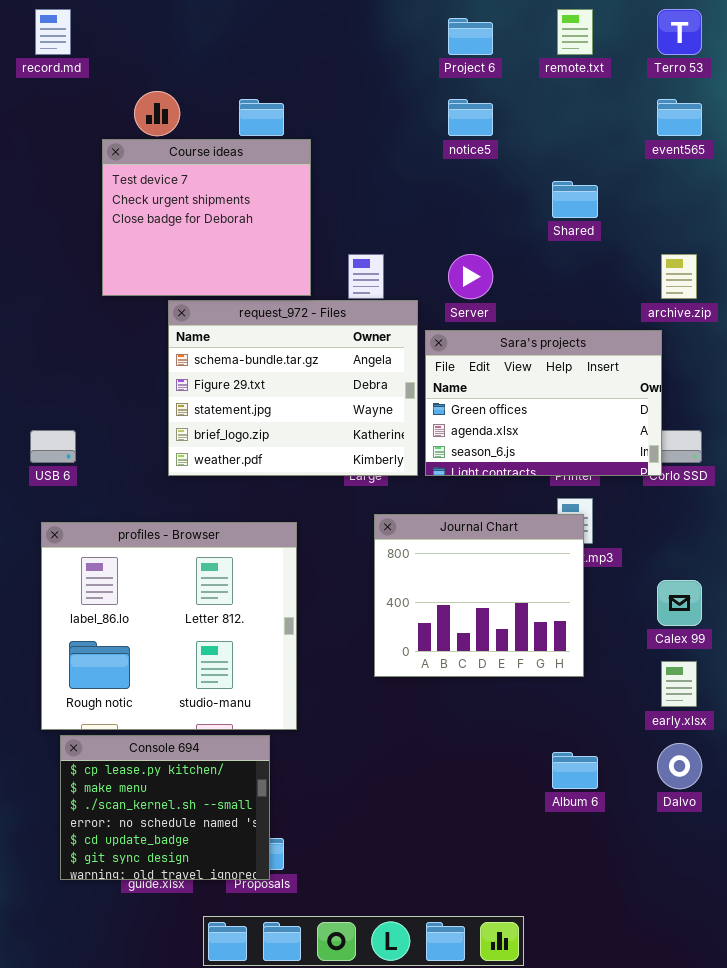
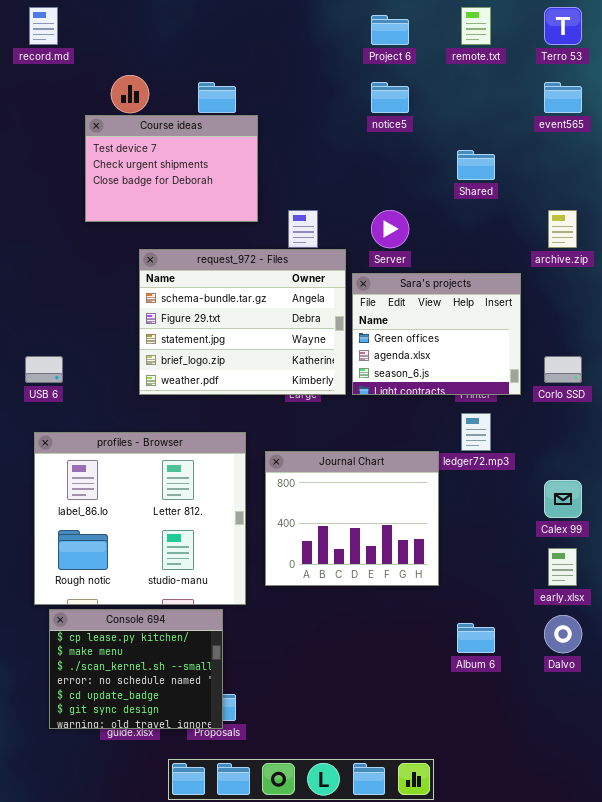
Course ideas: [102,139,311,296] -> [85,115,258,222], resized
Sara's projects: [425,330,662,476] -> [352,273,521,395], resized
Journal Chart: [374,514,584,677] -> [265,451,439,586], moved

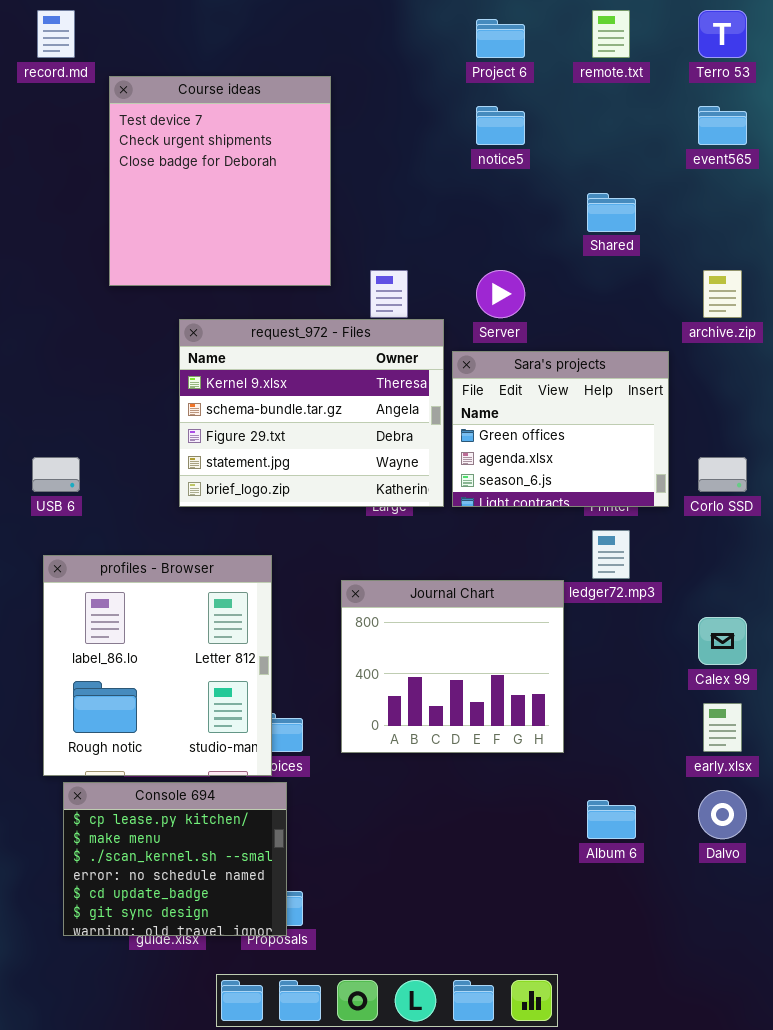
Course ideas: [85,115,258,222] -> [109,76,331,286], resized
request_972 - Files: [139,249,346,395] -> [179,319,444,507], scrolled up 1 row
profiles - Browser: [34,432,246,605] -> [43,555,272,776], resized

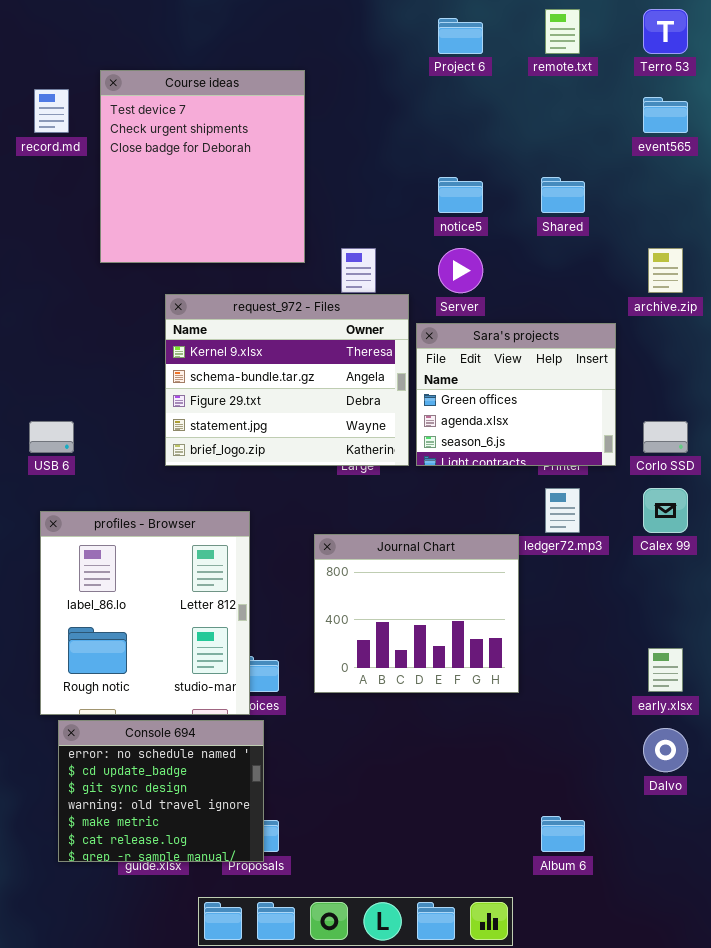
record.md: [37,10,75,58] -> [34,89,69,133], moved
notice5: [476,106,525,145] -> [438,177,483,213], moved
Calex 99: [698,617,747,665] -> [643,488,688,533], moved
Console 694: [63,782,287,936] -> [58,720,264,862], scrolled down 3 rows
Album 6: [587,800,636,839] -> [541,816,585,852], moved

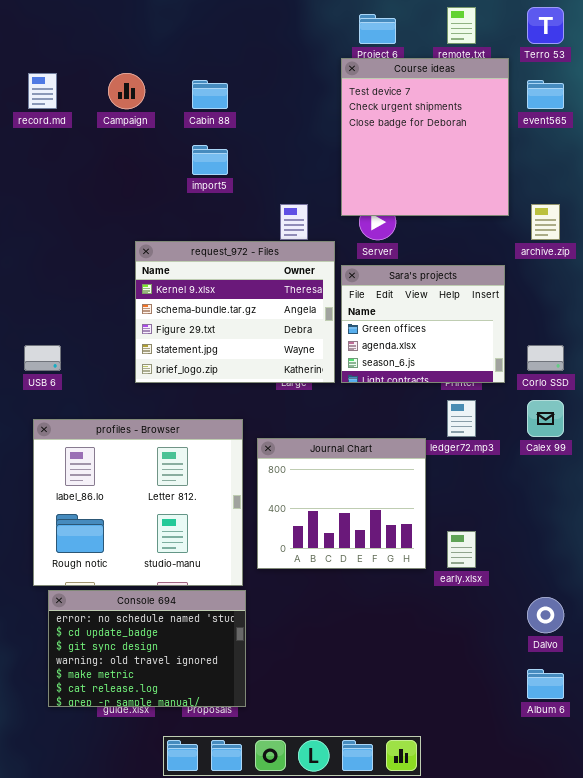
Course ideas: [100,70,305,263] -> [341,58,509,216], moved
profiles - Browser: [40,511,250,715] -> [33,419,243,586], resized
early.xlsx: [648,648,683,692] -> [447,531,476,568], moved
Console 694: [58,720,264,862] -> [48,590,246,707], resized
Album 6: [541,816,585,852] -> [527,669,564,699], moved

